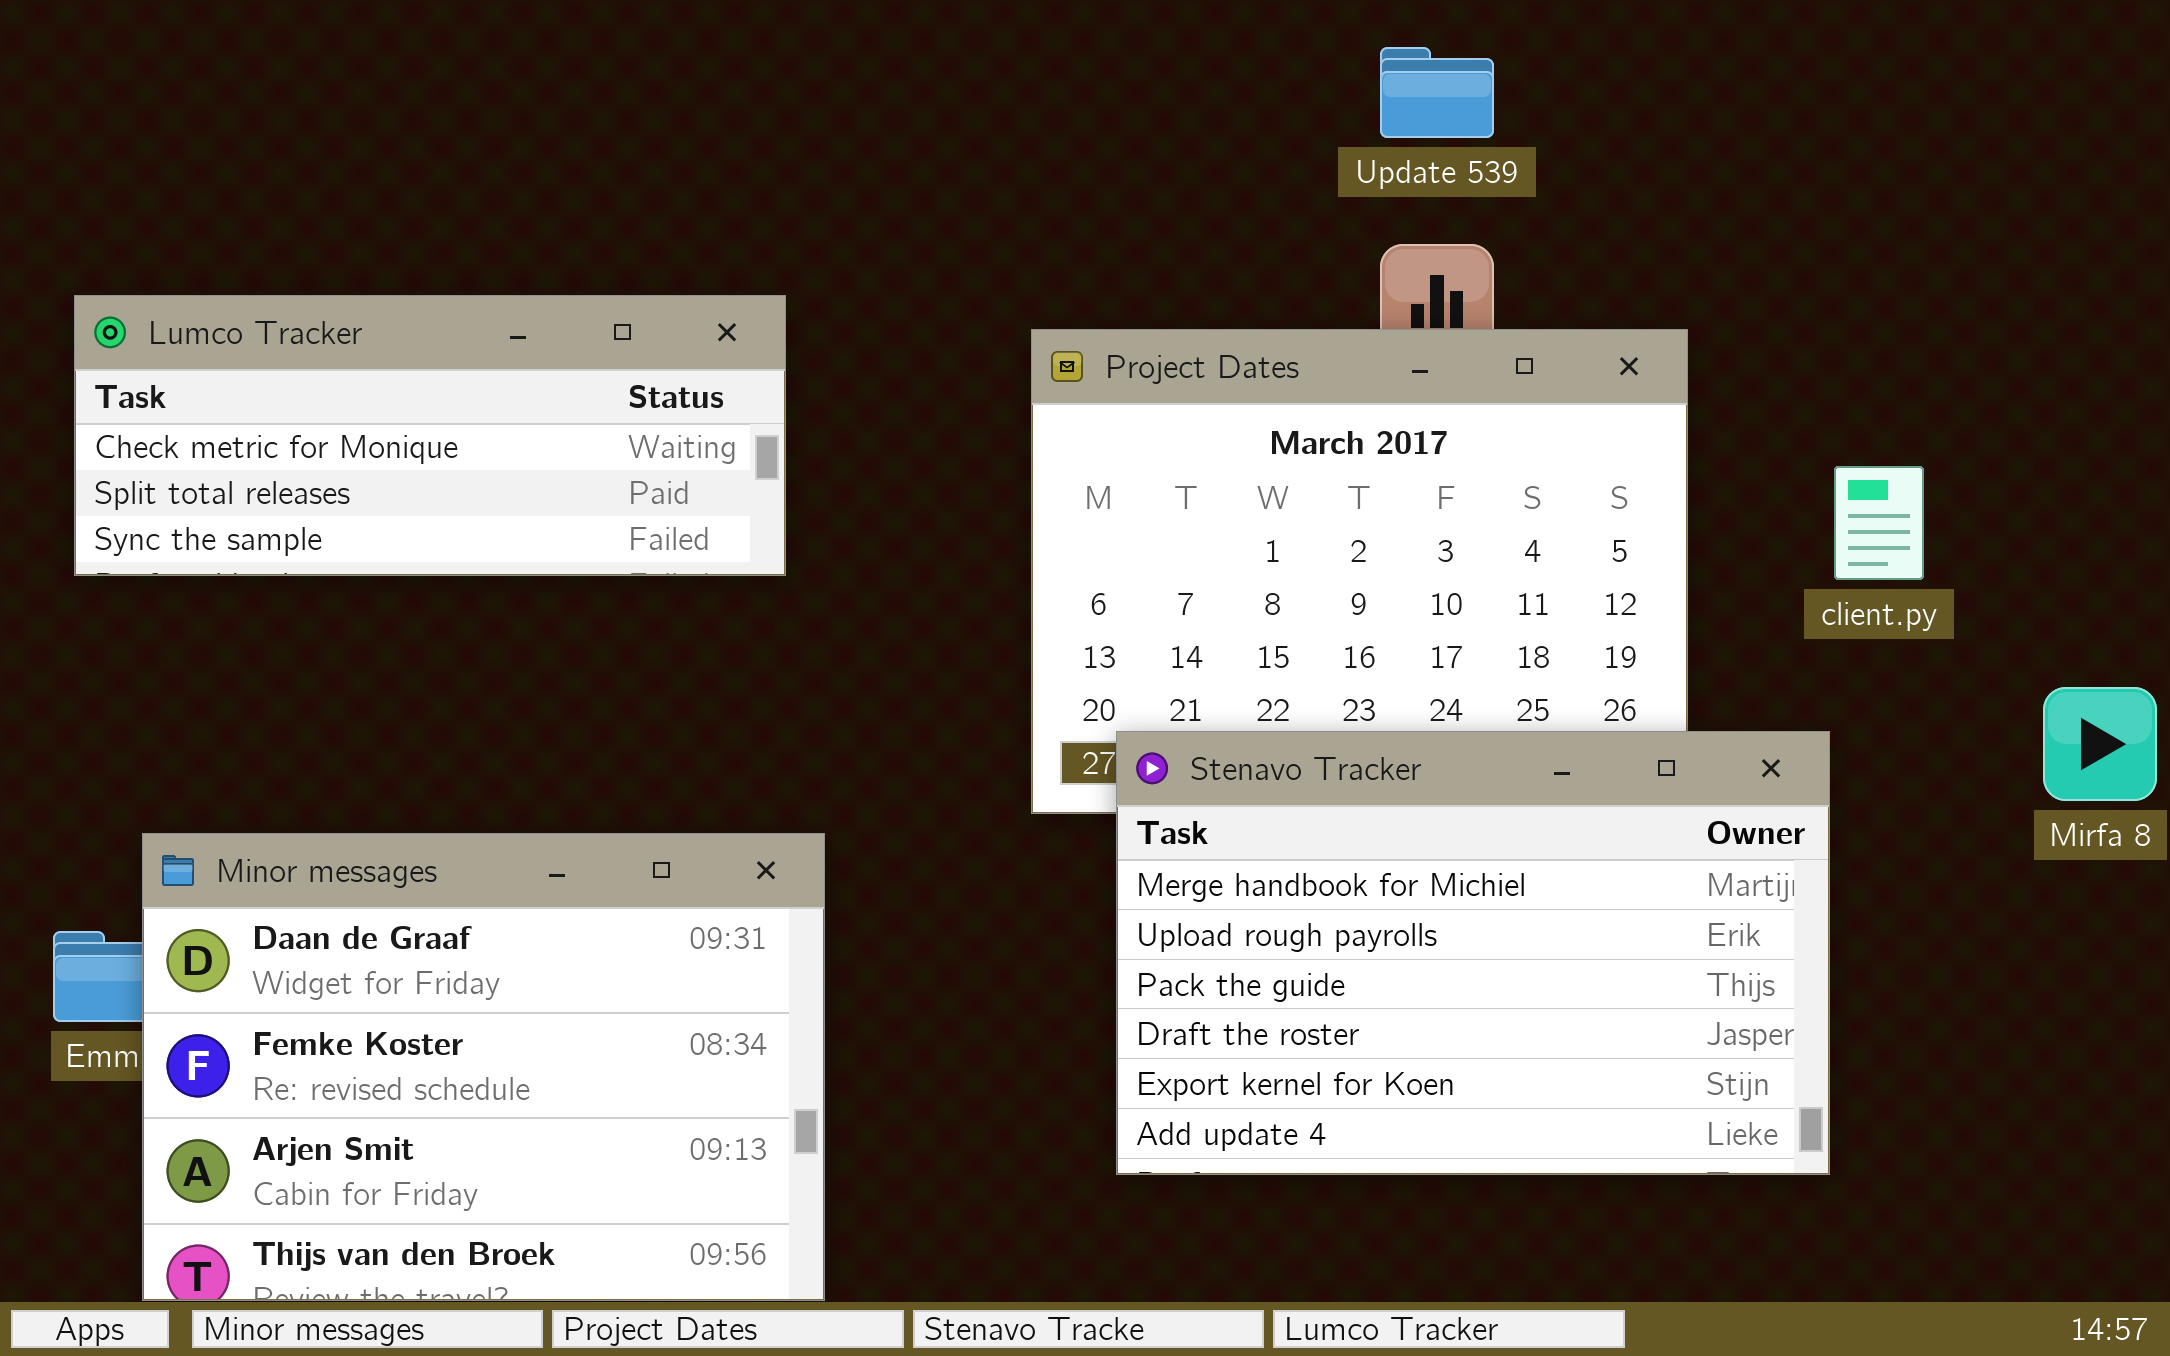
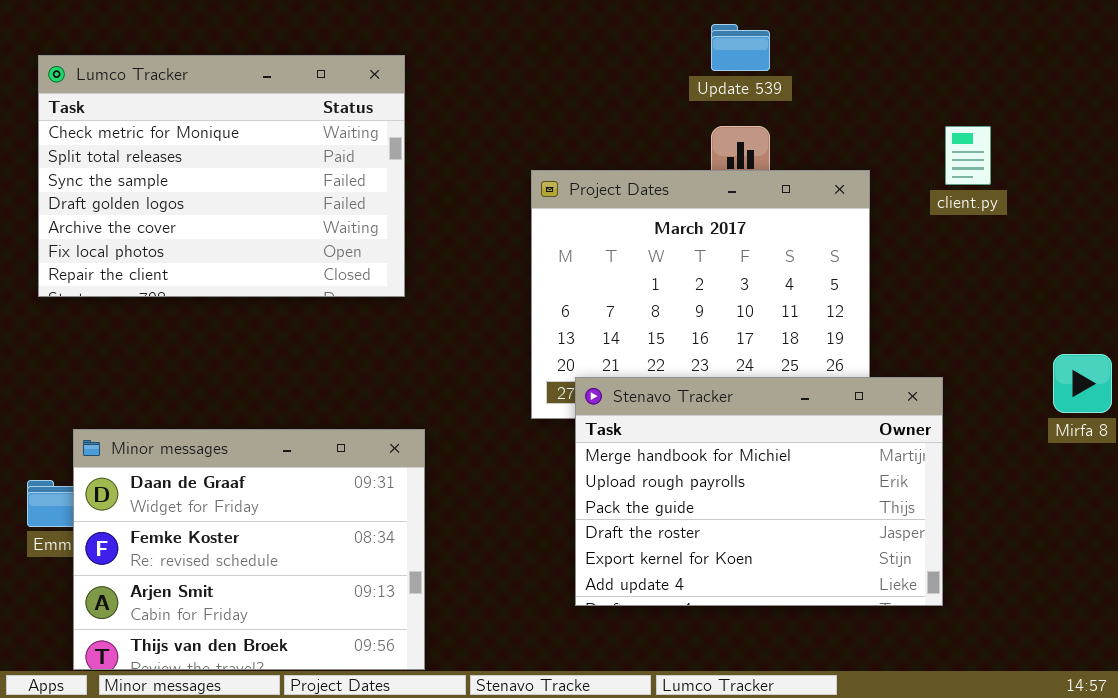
Lumco Tracker: [74,295,786,576] -> [38,55,405,297], resized
client.py: [1834,466,1924,580] -> [945,126,991,185], moved

